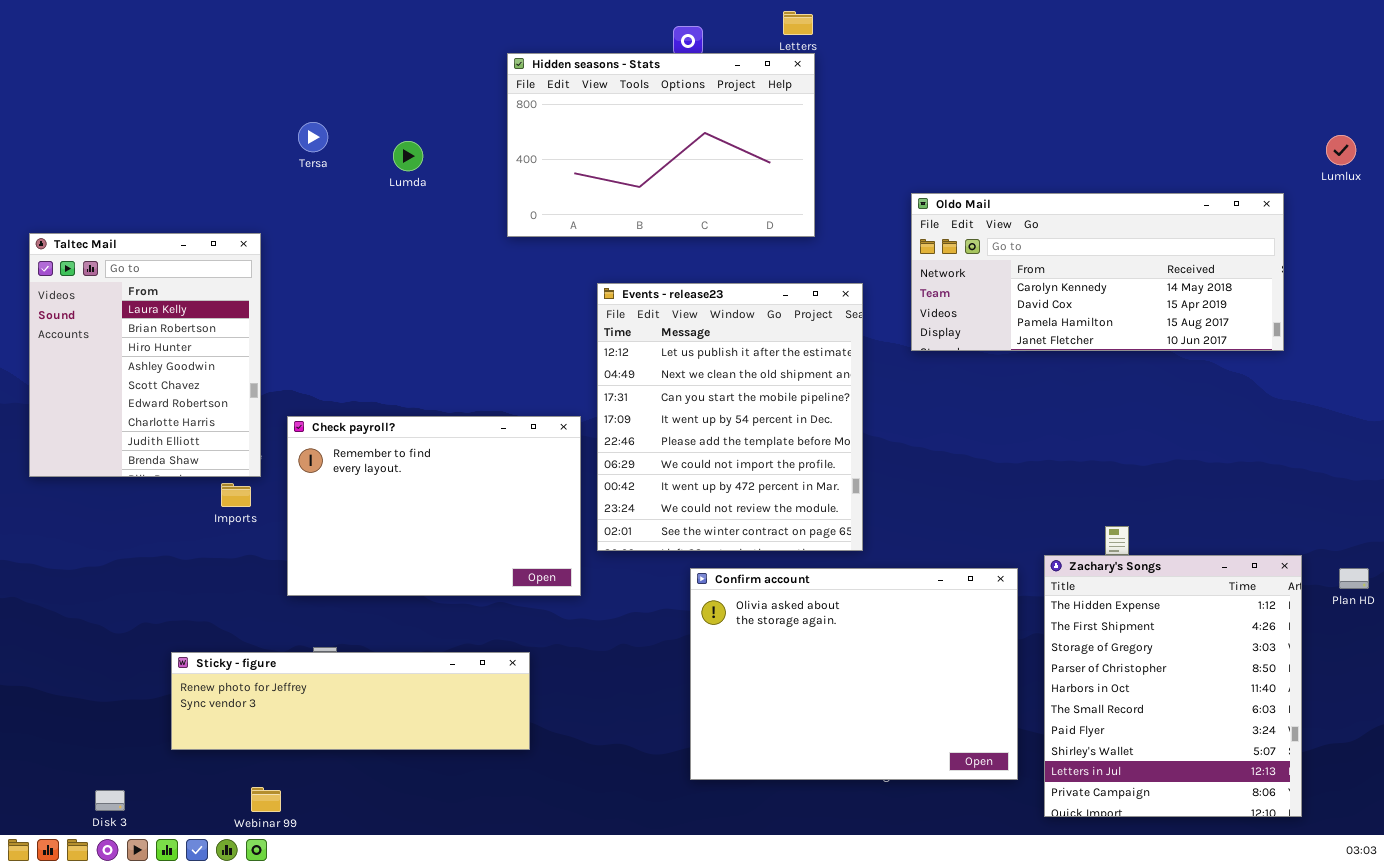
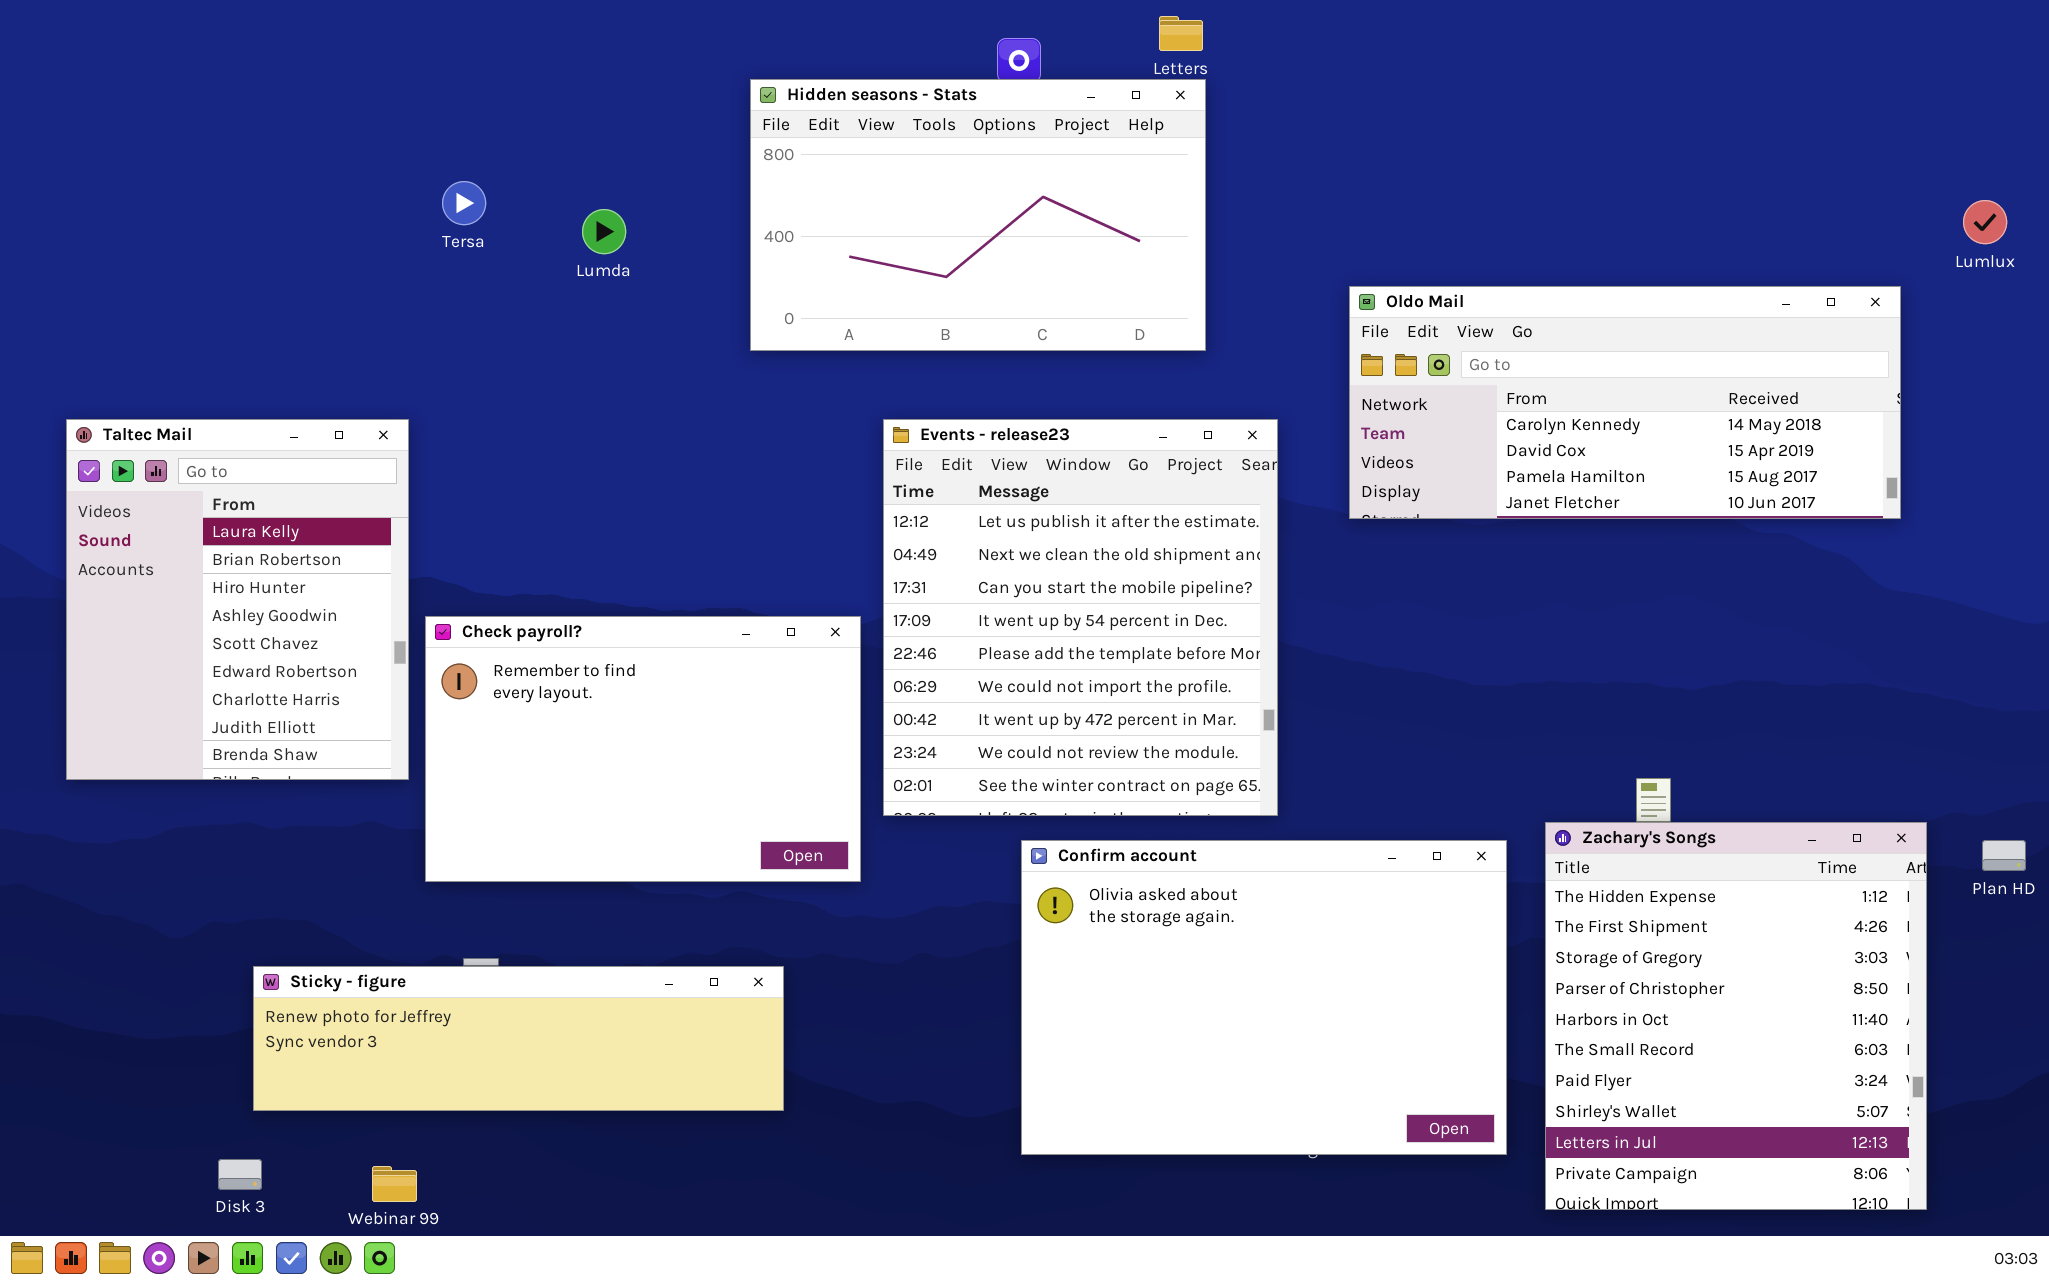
Taltec Mail: [29,233,261,477] -> [66,419,409,780], moved
Disk 3: [95,790,125,811] -> [218,1159,262,1190], moved

